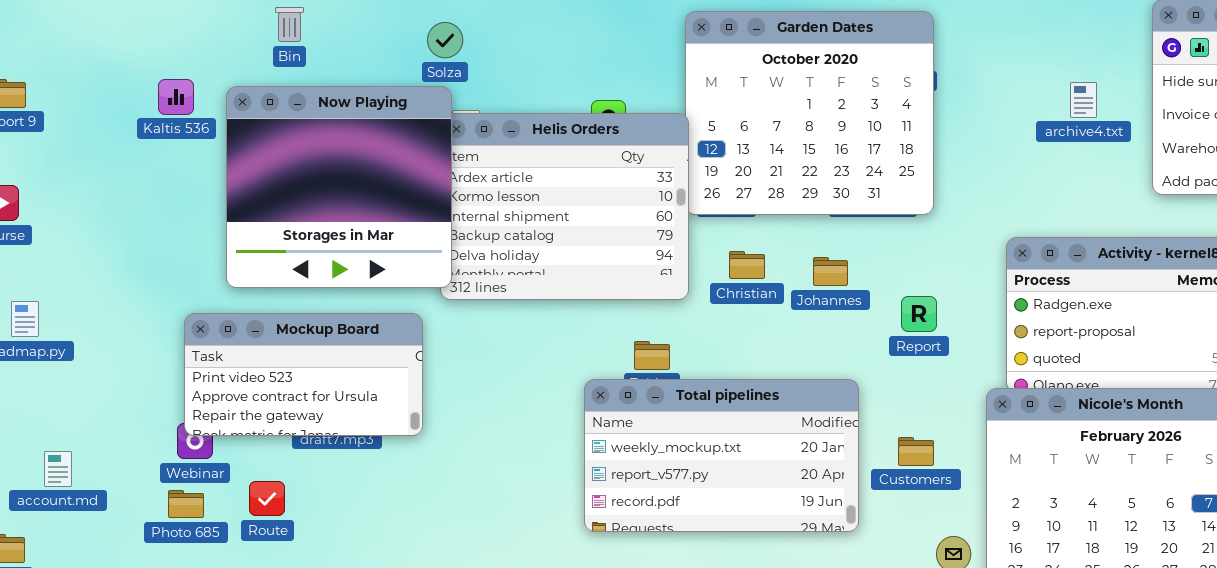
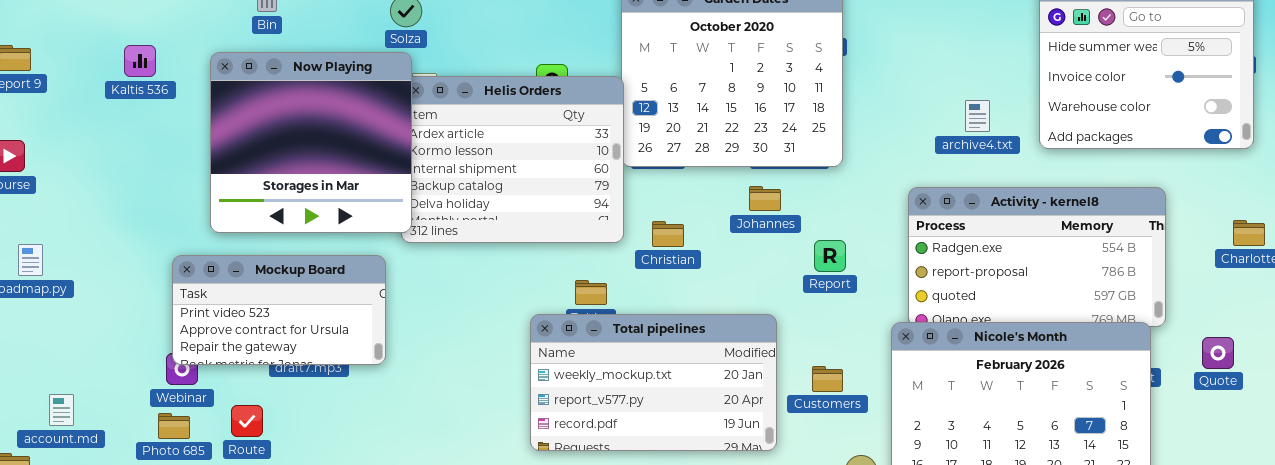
Kaltis 536: [158,79,194,115] -> [124,45,156,77], moved
archive4.txt: [1070,82,1097,118] -> [965,100,990,132], moved
Christian: [729,251,765,279] -> [652,221,684,247], moved
Johannes: [813,257,848,286] -> [749,186,781,211], moved
account.md: [44,451,72,487] -> [49,394,74,426], moved

